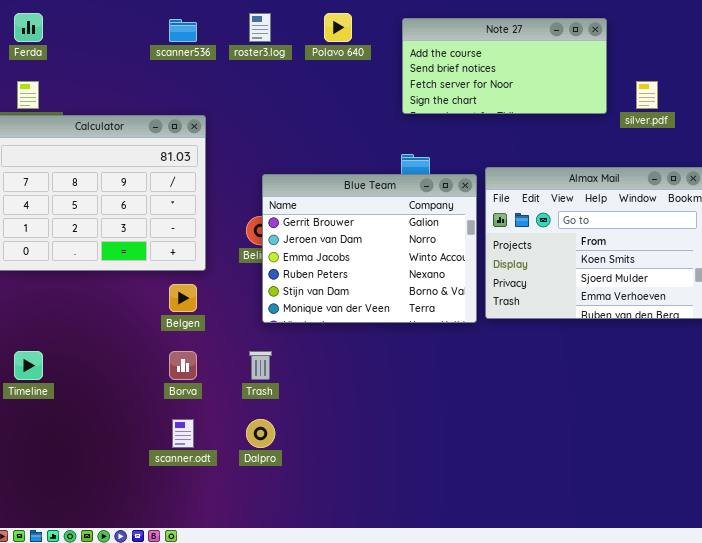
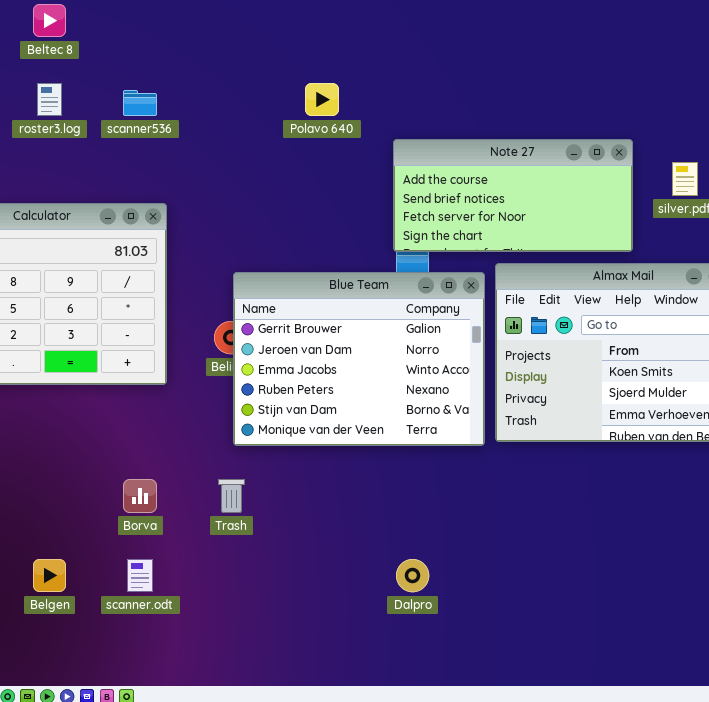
roster3.log: [249,13,271,42] -> [37,83,62,116], moved
Note 27: [402,18,607,114] -> [393,139,633,252], moved
Belgen: [169,284,197,312] -> [33,559,66,592], moved
Dalpro: [246,419,275,448] -> [396,559,429,592], moved

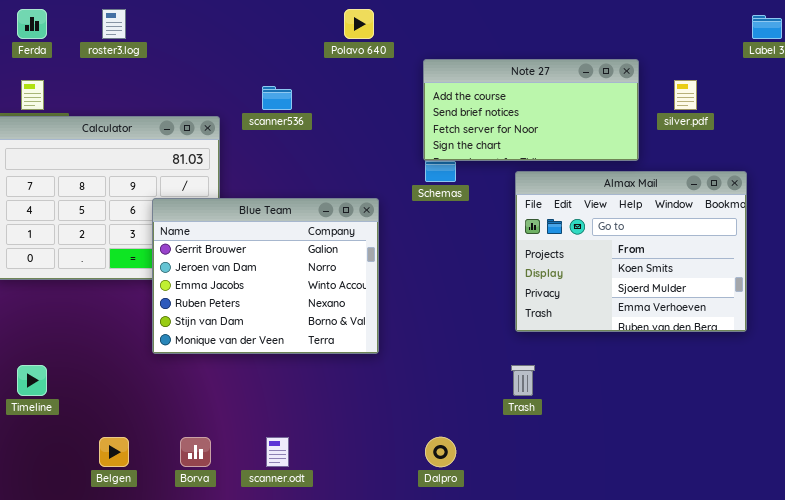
scanner536: [123,90,157,116] -> [262,86,292,110], moved
Blue Team: [233,272,485,446] -> [152,198,379,354], moved
Borva: [123,479,157,513] -> [180,437,211,467], moved
Trash: [218,479,245,513] -> [511,365,535,396], moved
scanner.odt: [127,559,153,592] -> [266,437,289,467], moved

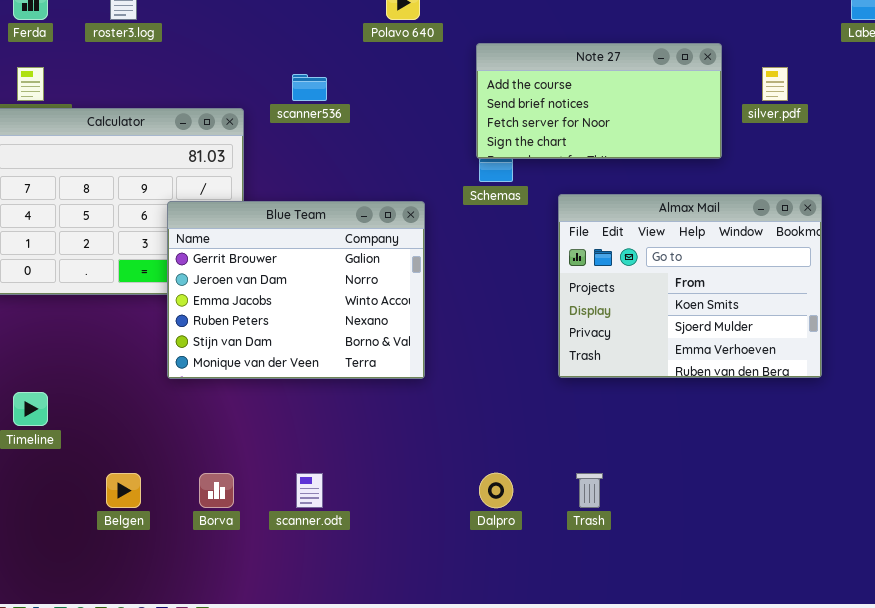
Almax Mail: [515,171,747,332] -> [558,194,822,378], moved
Trash: [511,365,535,396] -> [576,473,603,508], moved

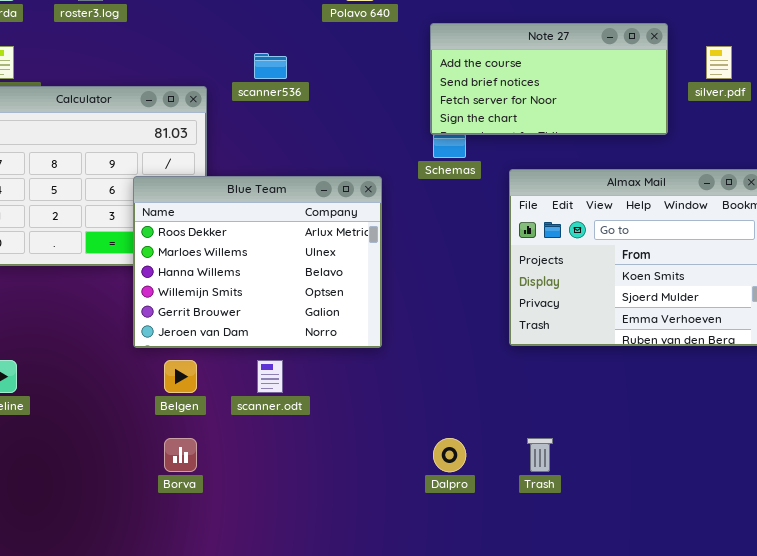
Blue Team: [167,201,425,379] -> [133,176,382,348], scrolled up 4 rows
Belgen: [106,473,141,508] -> [164,360,197,393], moved
scanner.odt: [296,473,323,508] -> [257,360,283,393], moved

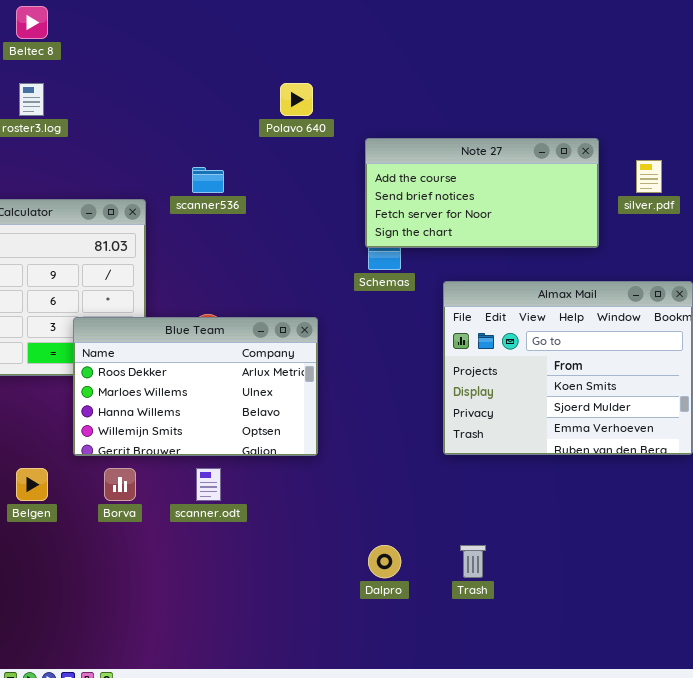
Blue Team: [133,176,382,348] -> [73,317,318,456], resized
Belgen: [164,360,197,393] -> [16,468,48,501], moved
Borva: [164,438,197,472] -> [104,468,136,501], moved

